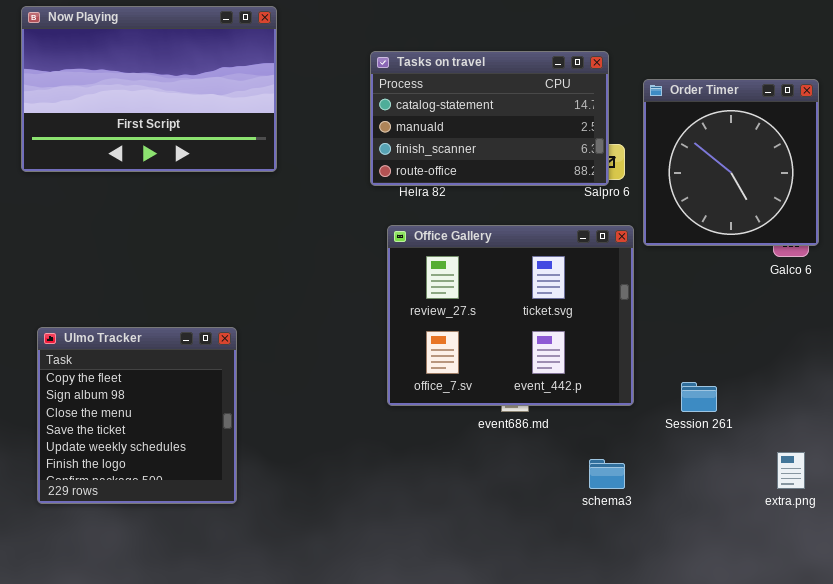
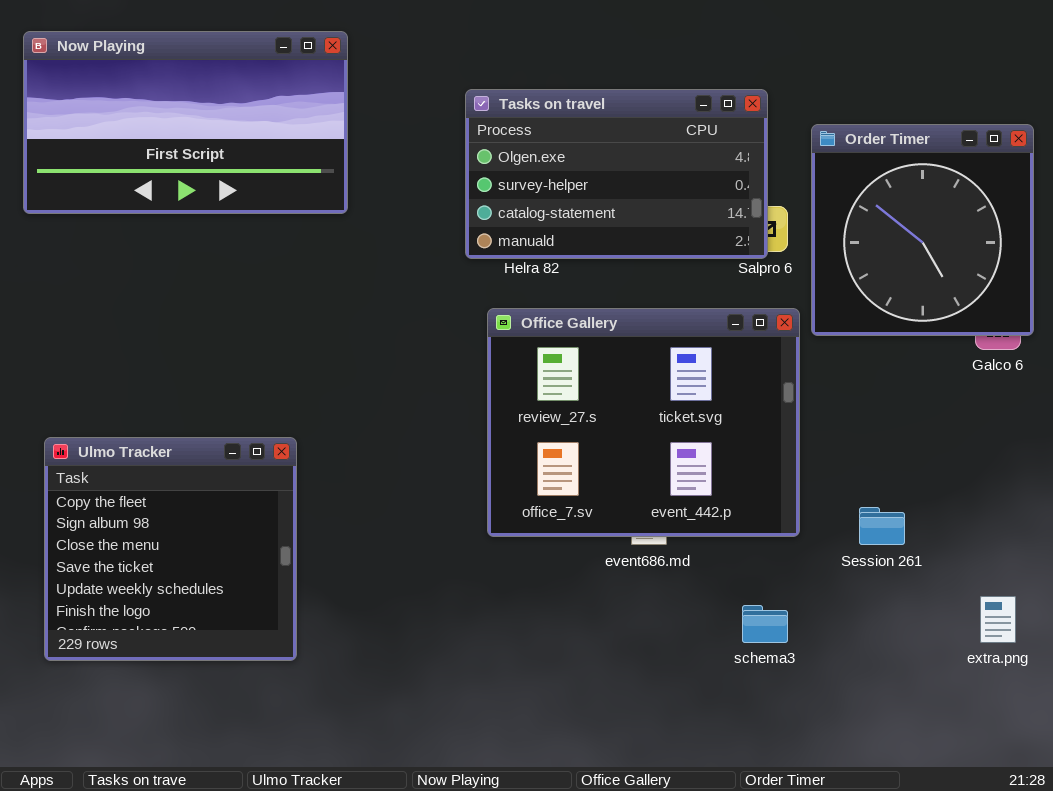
Now Playing: [21,6,277,172] -> [23,31,348,214], resized
Tasks on travel: [370,51,609,186] -> [465,89,768,259], scrolled up 2 rows

